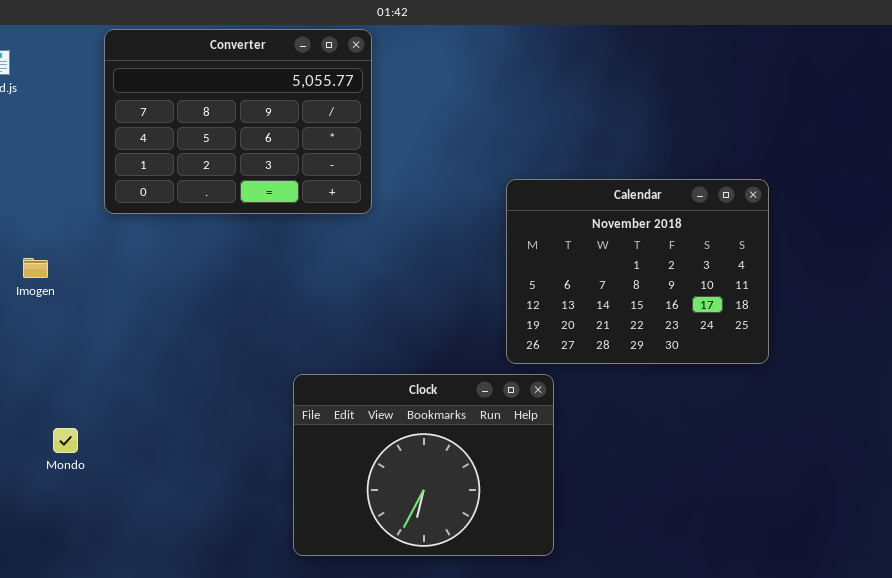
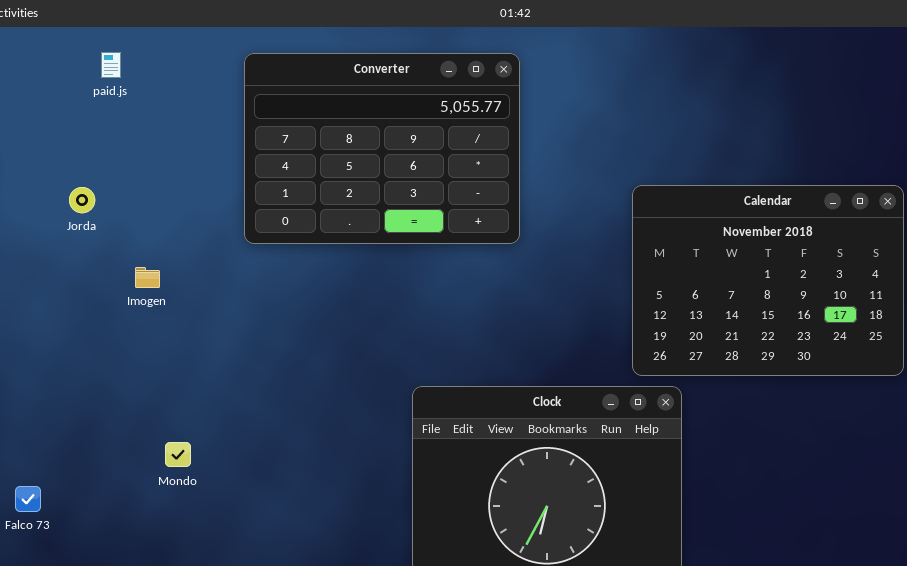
Converter: [104,29,372,214] -> [244,53,520,244], moved

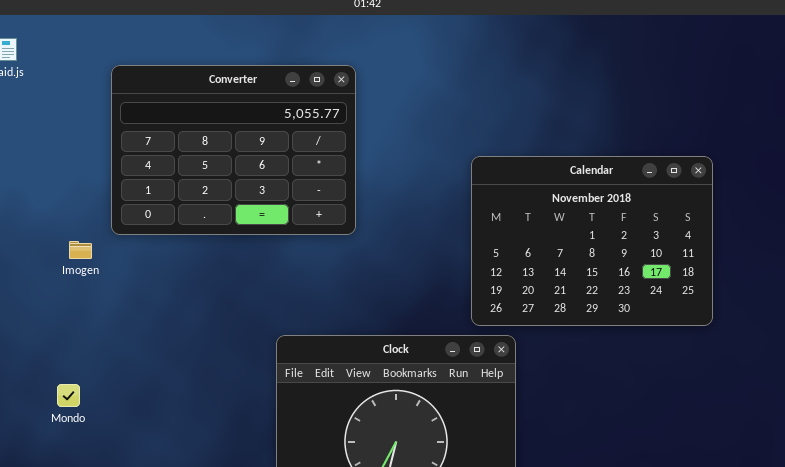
Converter: [244,53,520,244] -> [111,65,356,235], moved
Imogen: [135,267,160,288] -> [69,241,92,259], moved

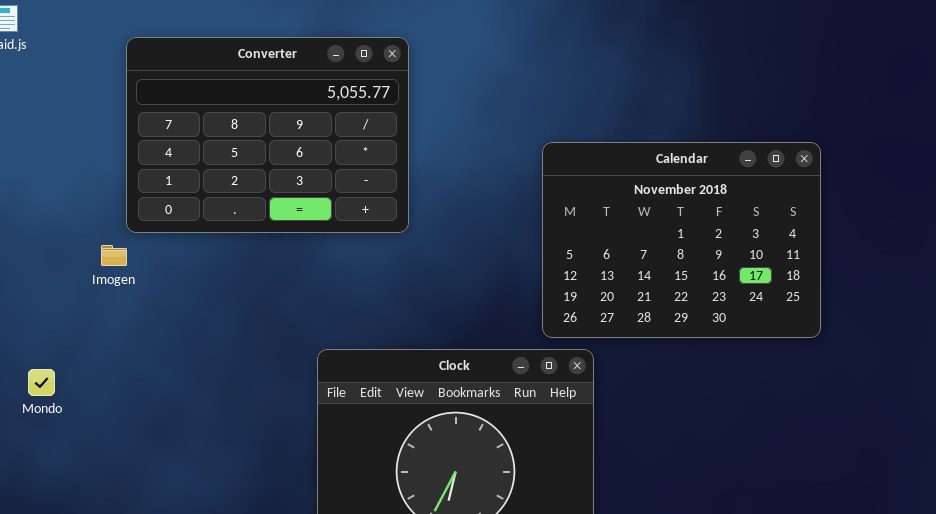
Imogen: [69,241,92,259] -> [101,245,127,266], moved
Mondo: [57,384,80,407] -> [28,369,55,396], moved

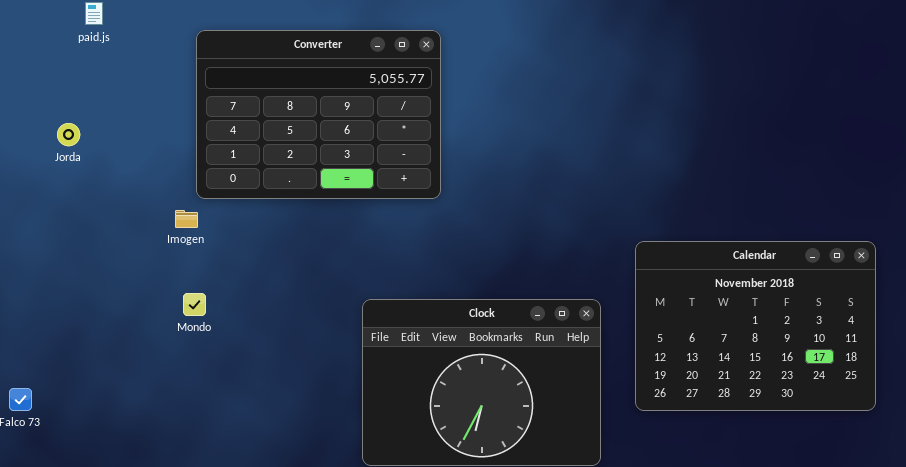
Calendar: [542,142,821,338] -> [635,241,876,411], moved
Mondo: [28,369,55,396] -> [183,293,206,316], moved

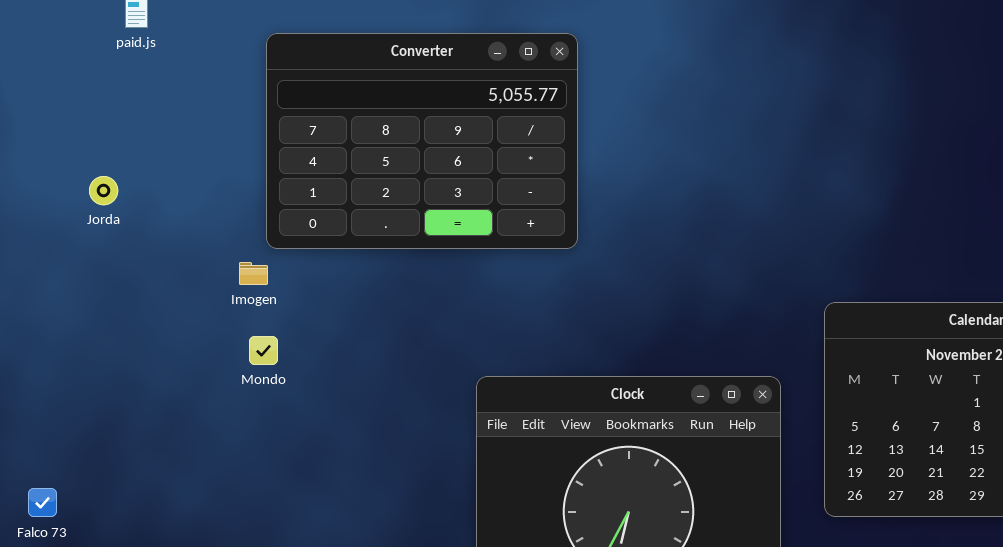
Jorda: [57,123,80,146] -> [89,176,118,205], moved
Mondo: [183,293,206,316] -> [249,336,278,365], moved

